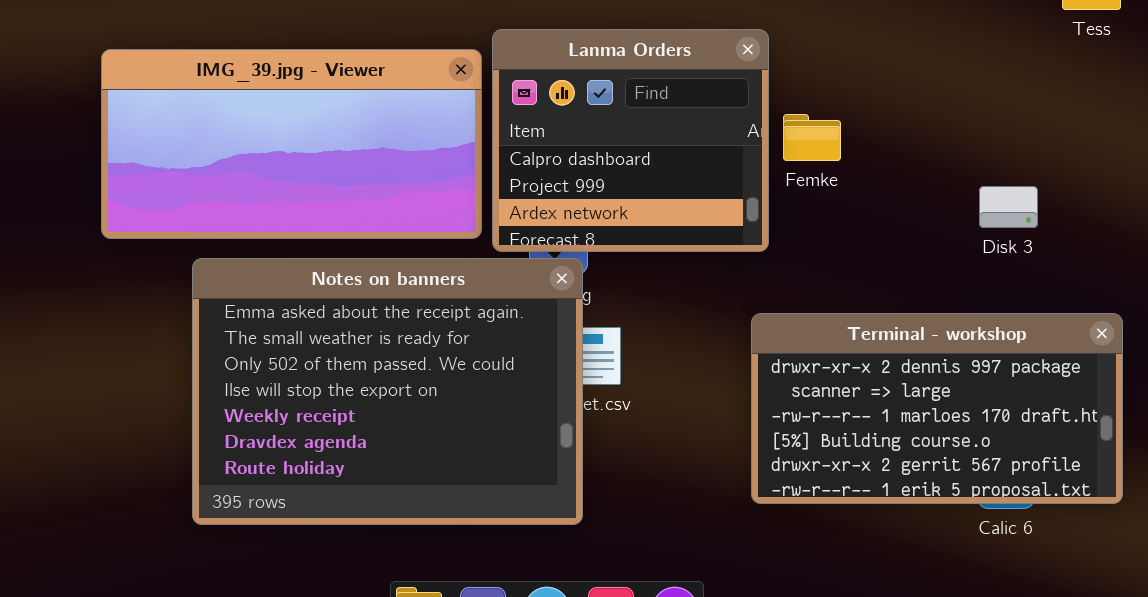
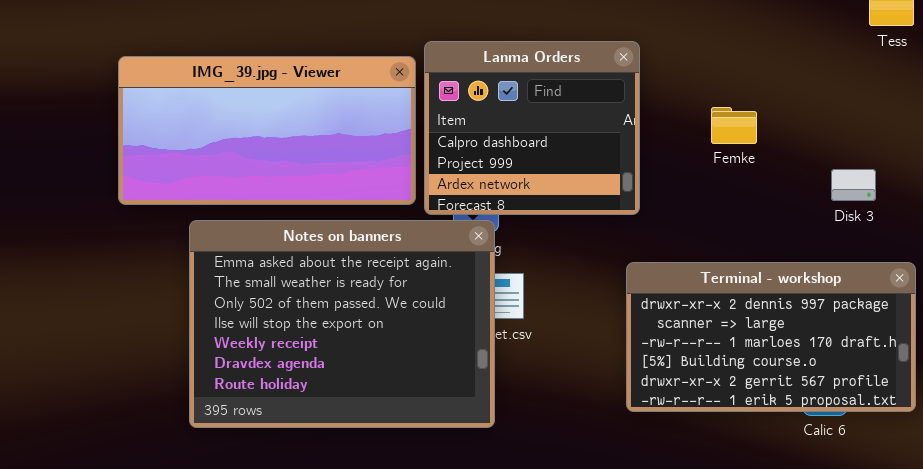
Femke: [783,114,841,161] -> [711,107,757,144], moved
Disk 3: [979,186,1038,228] -> [831,169,876,201], moved

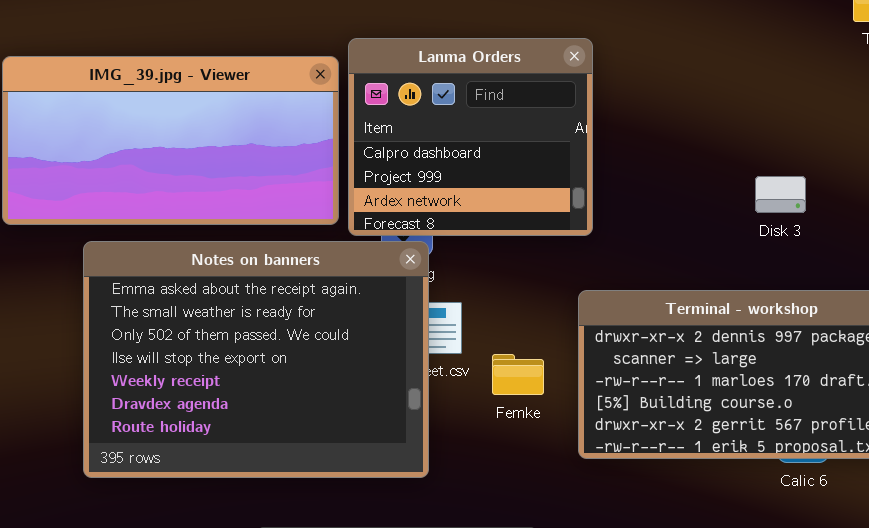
Femke: [711,107,757,144] -> [492,354,544,395], moved
Disk 3: [831,169,876,201] -> [755,176,806,213], moved

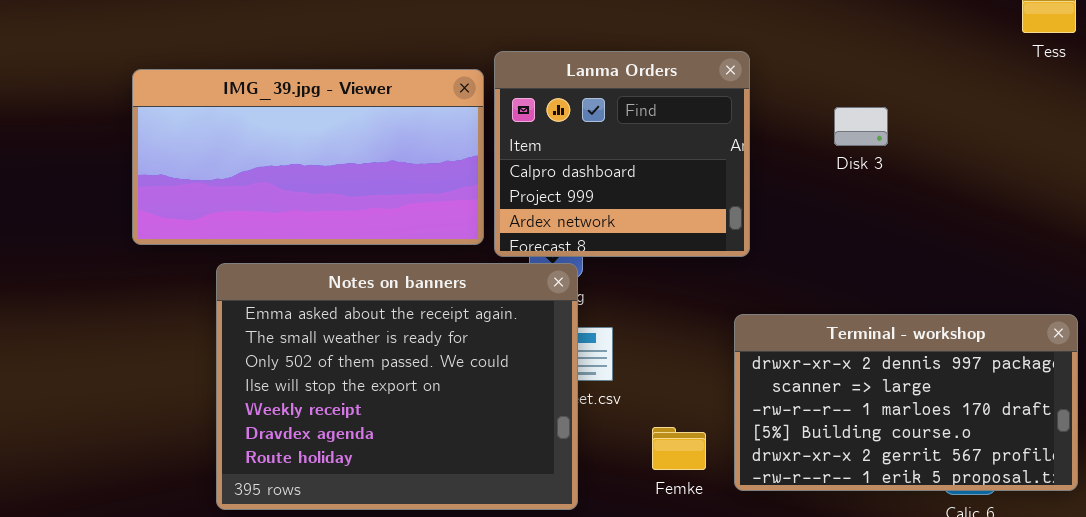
Disk 3: [755,176,806,213] -> [834,107,888,146], moved
Femke: [492,354,544,395] -> [652,427,706,470], moved

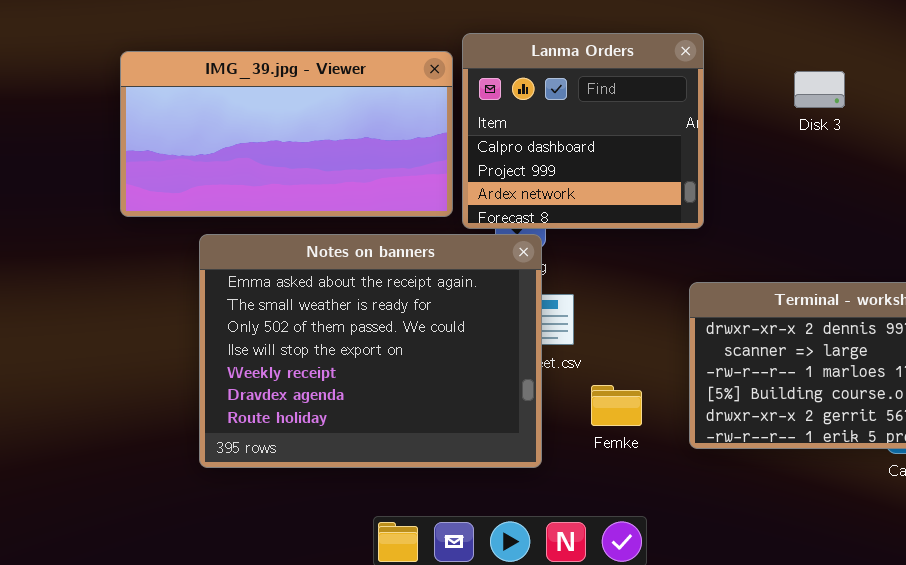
Disk 3: [834,107,888,146] -> [794,71,845,108], moved
Femke: [652,427,706,470] -> [591,385,642,426], moved

